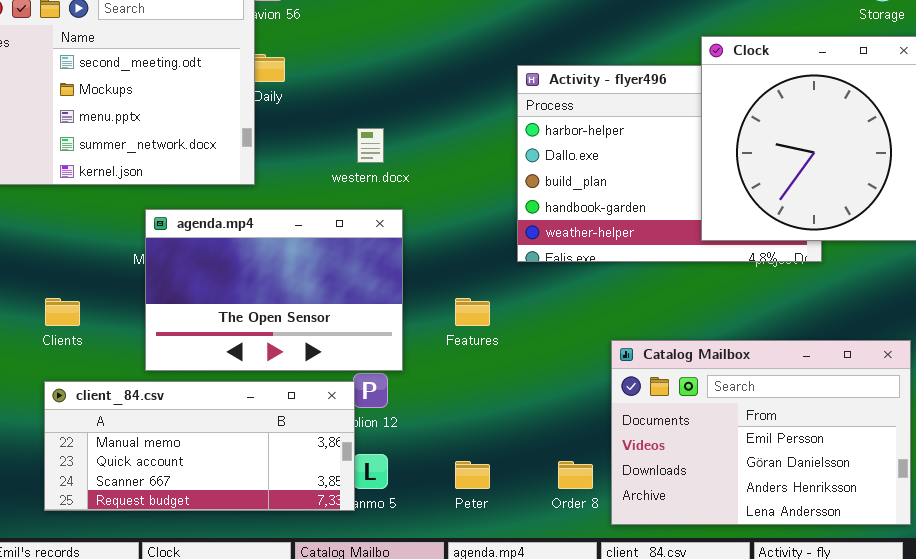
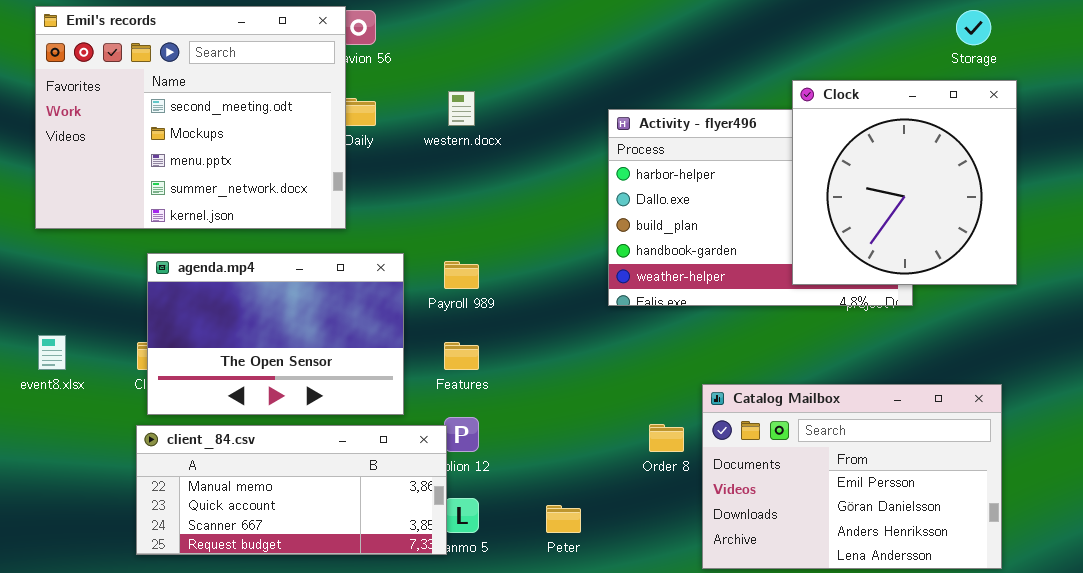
western.docx: [357,128,384,163] -> [448,91,475,126], moved
agenda.mp4: [145,209,403,371] -> [147,253,404,415], moved
Features: [455,298,490,326] -> [444,342,479,370], moved
Order 8: [558,461,593,489] -> [649,424,684,452], moved

